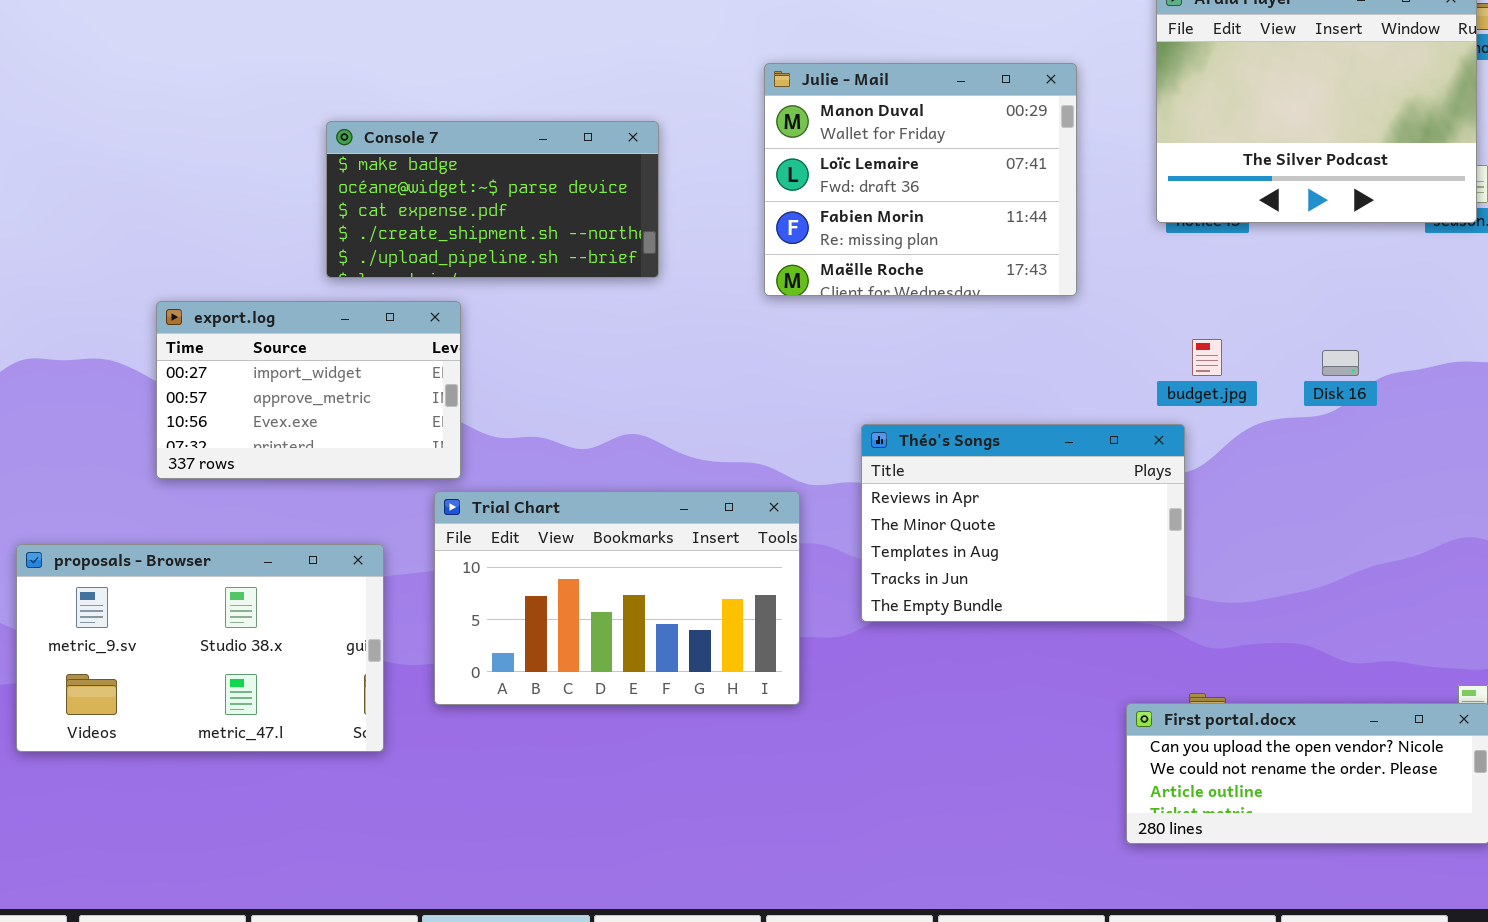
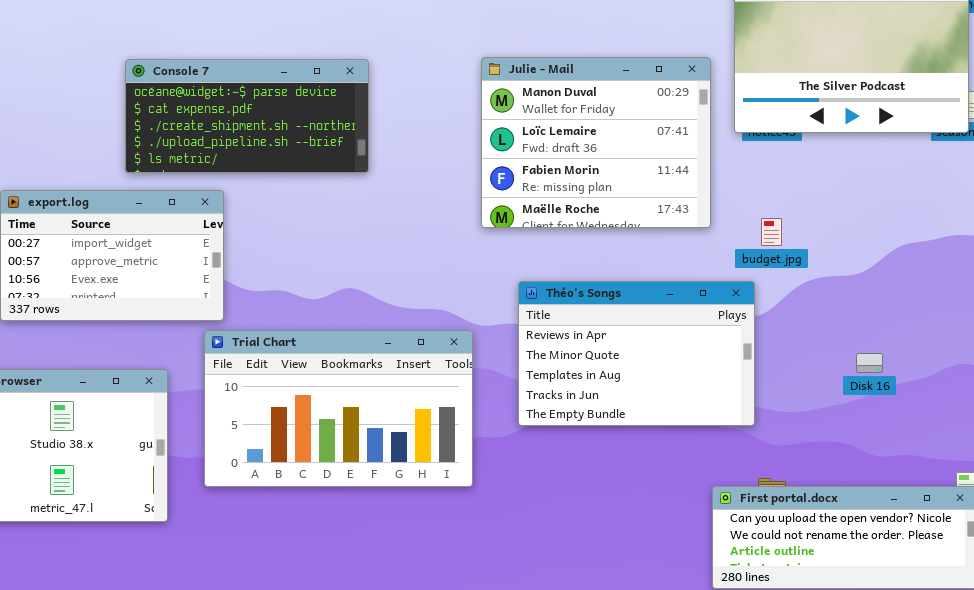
Julie - Mail: [764,63,1077,296] -> [481,57,711,228], moved
Console 7: [326,121,659,278] -> [125,59,369,173], scrolled down 1 row
Disk 16: [1322,350,1359,376] -> [856,353,883,373], moved

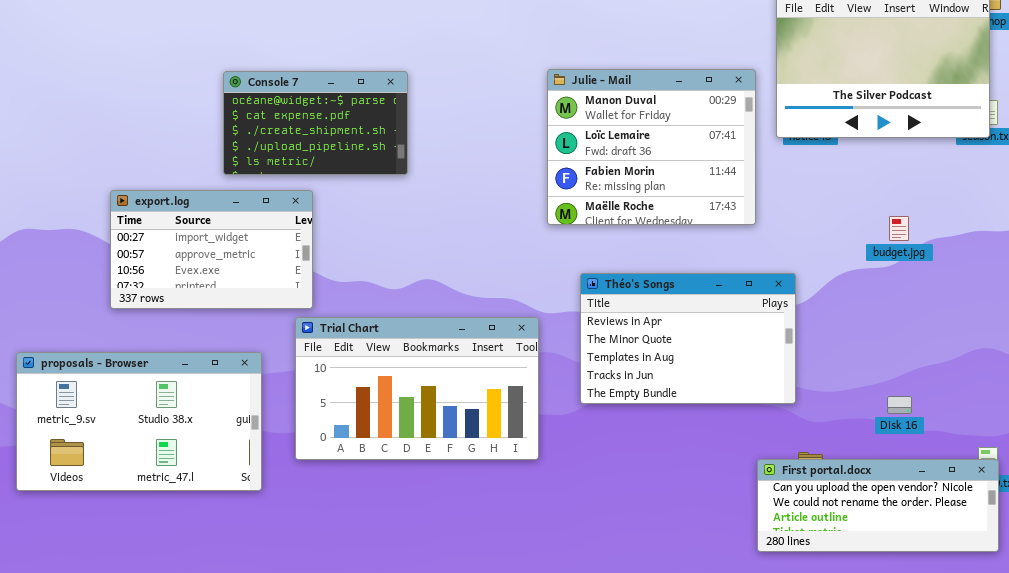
Console 7: [125,59,369,173] -> [223,71,408,175], resized
budget.jpg: [761,218,782,246] -> [889,216,909,241], moved
Disk 16: [856,353,883,373] -> [887,396,912,414], moved

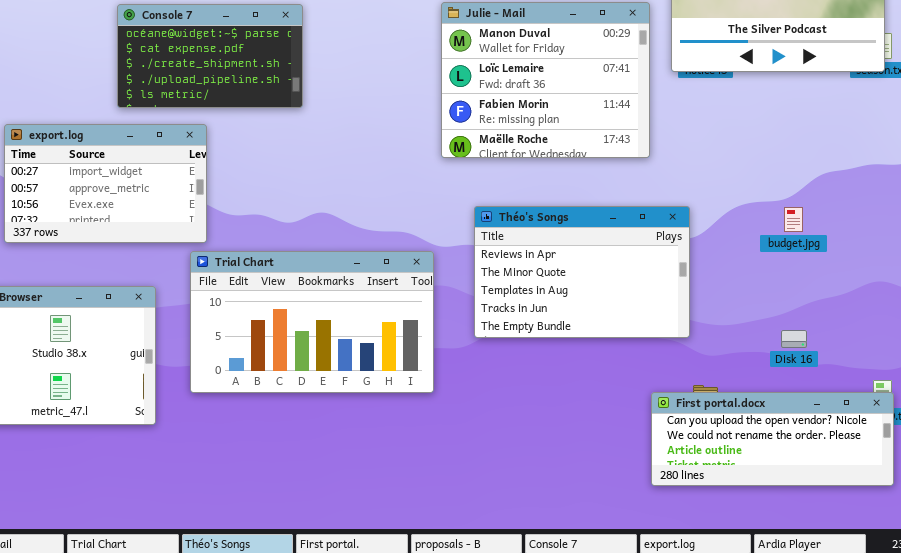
budget.jpg: [889,216,909,241] -> [784,207,803,232], moved

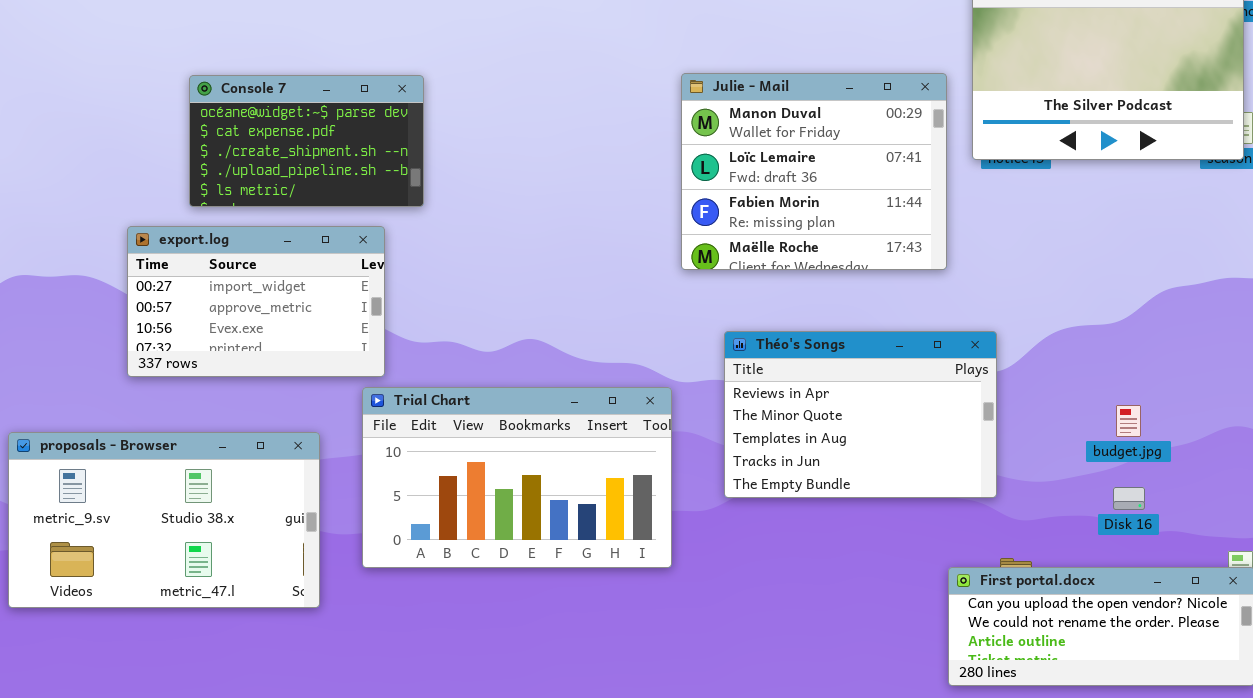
Console 7: [117,4,303,108] -> [189,75,424,207], moved
budget.jpg: [784,207,803,232] -> [1116,405,1141,437], moved

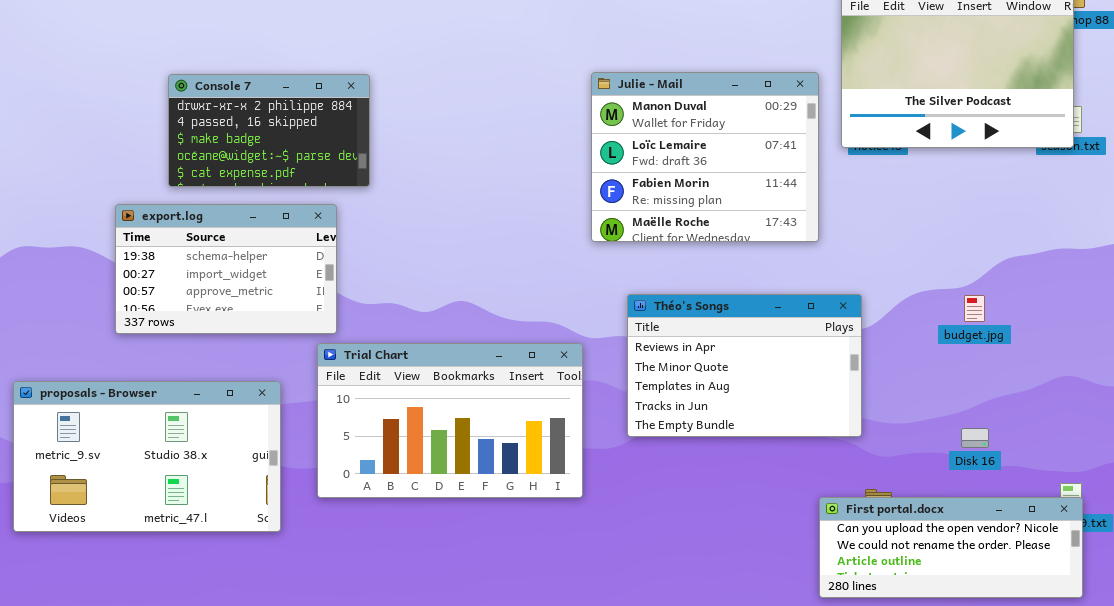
Console 7: [189,75,424,207] -> [168,74,370,187], scrolled up 3 rows
export.log: [127,226,385,377] -> [115,204,337,334], scrolled up 1 row
budget.jpg: [1116,405,1141,437] -> [964,295,985,322], moved

